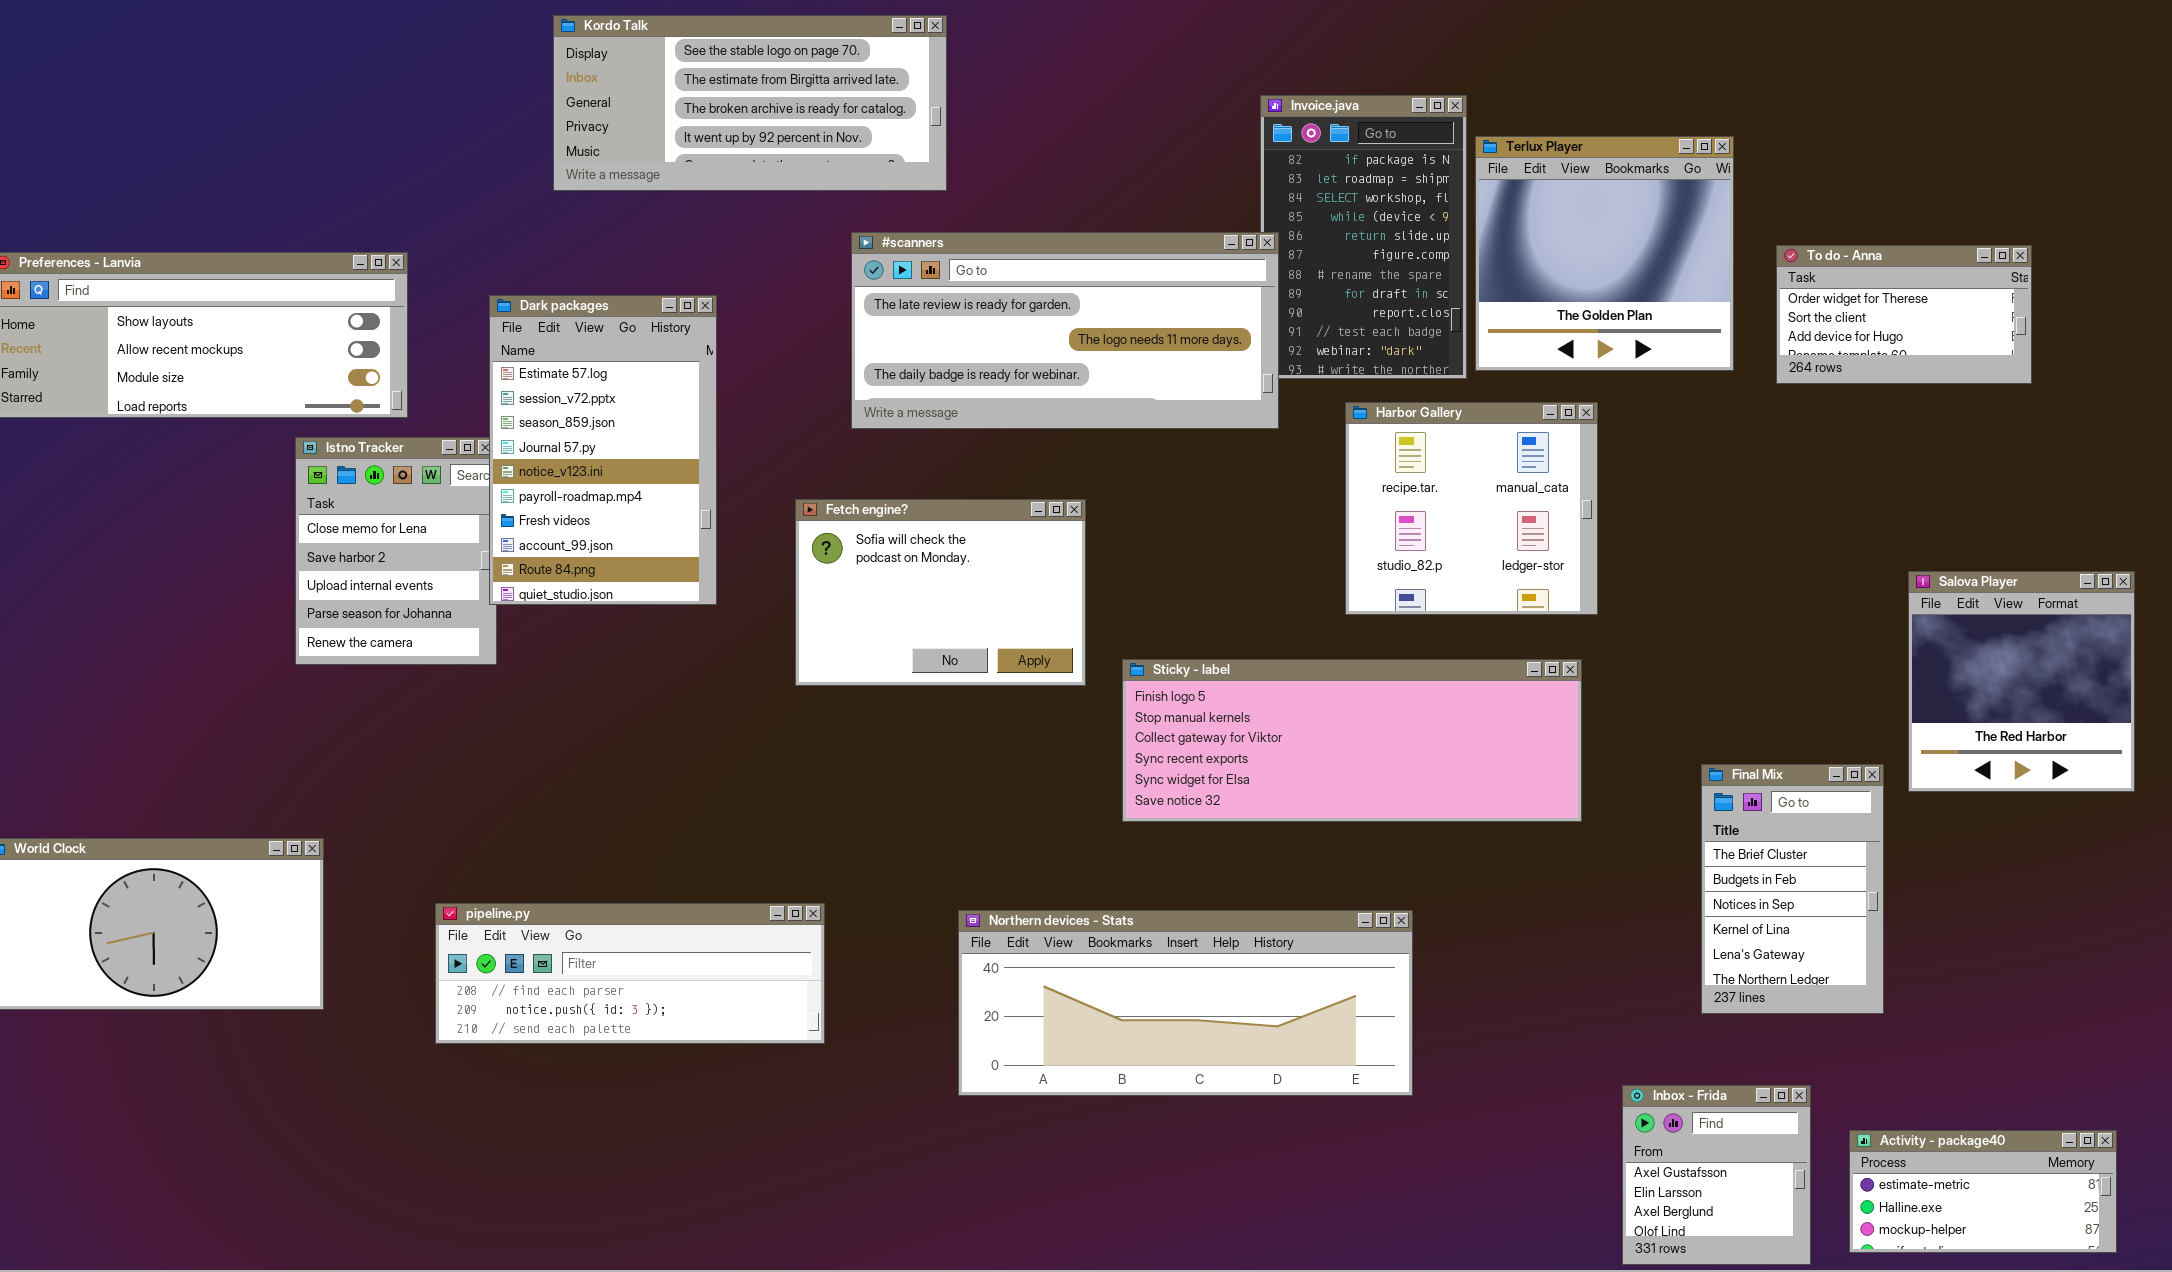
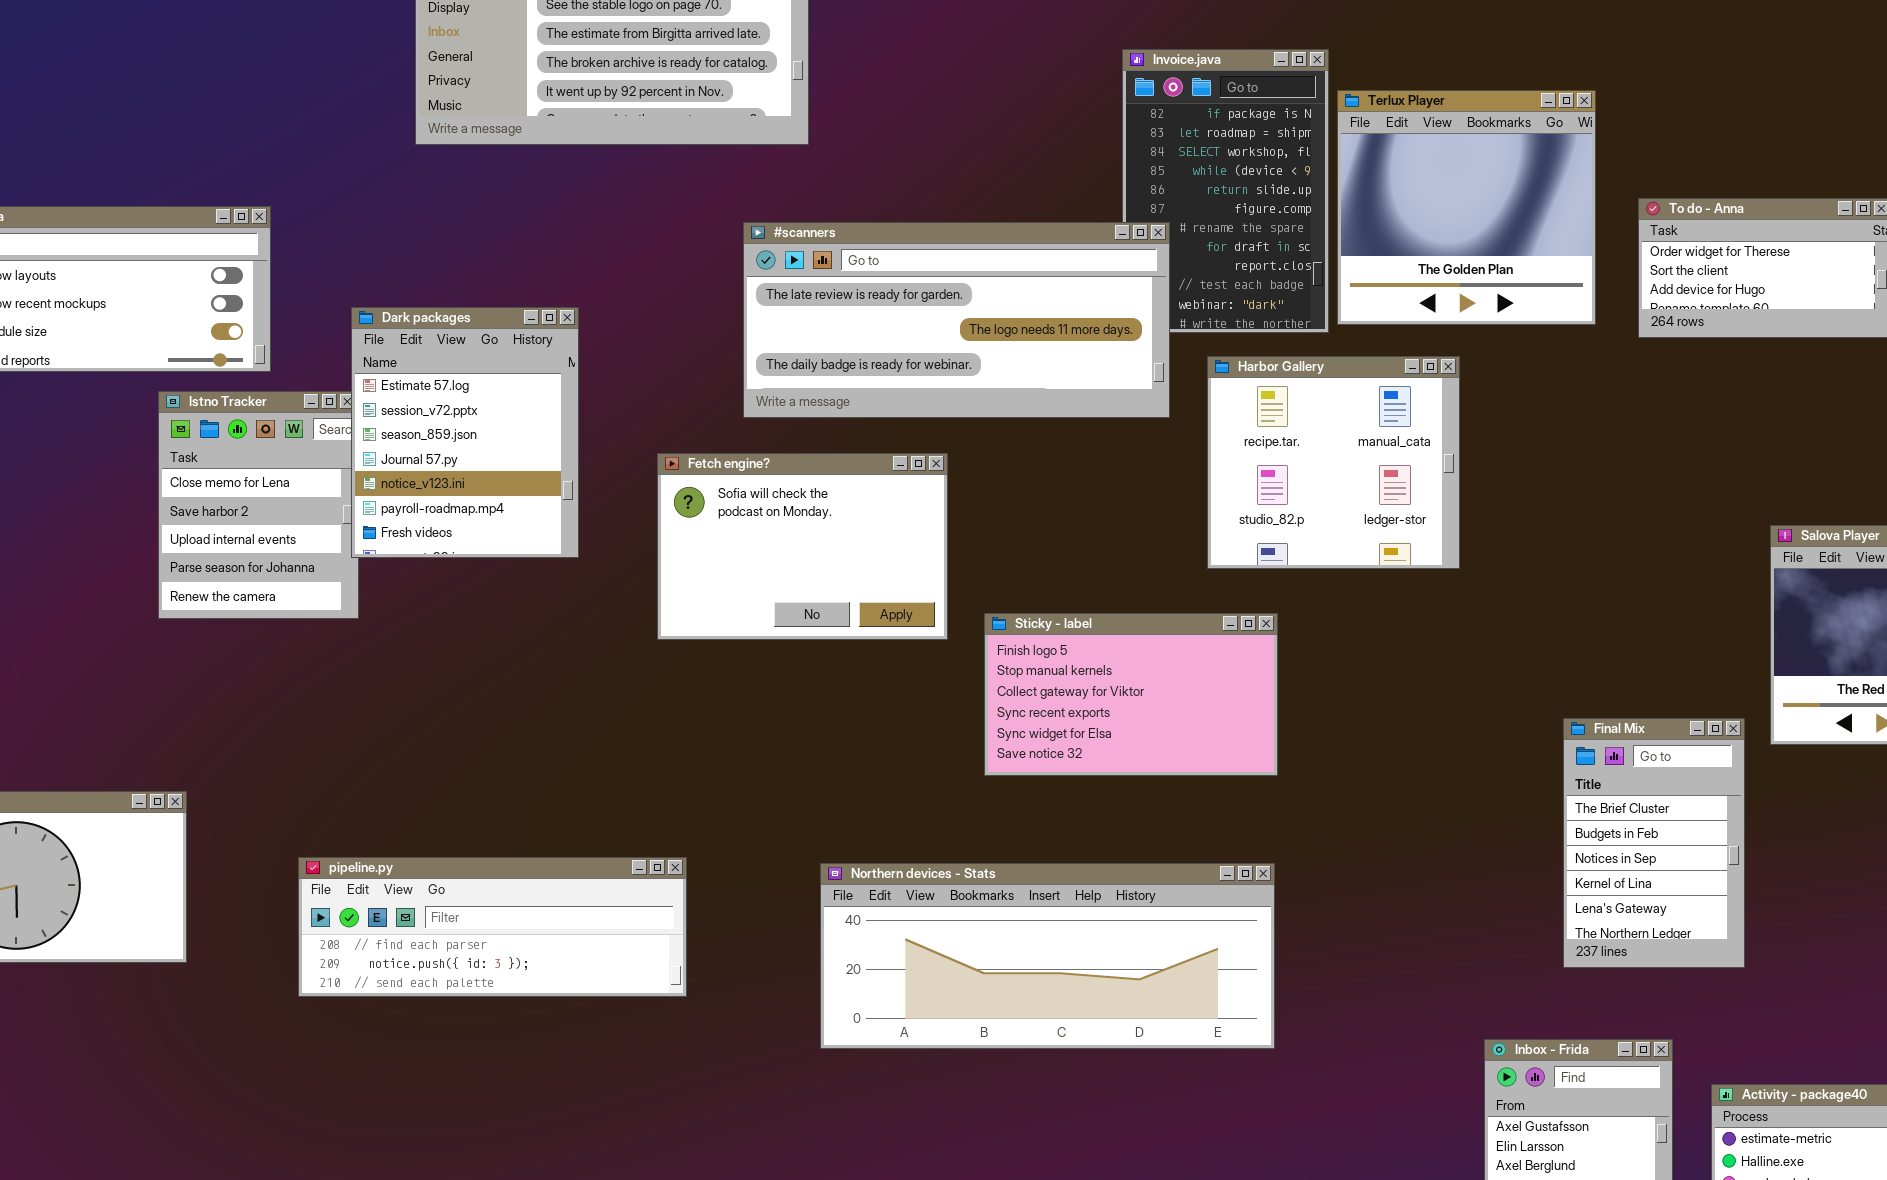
#scanners: [851,232,1279,429] -> [743,222,1170,418], moved
Dark packages: [489,295,717,605] -> [351,307,579,558], resized
Sticky - label: [1122,659,1582,822] -> [984,613,1278,776], resized

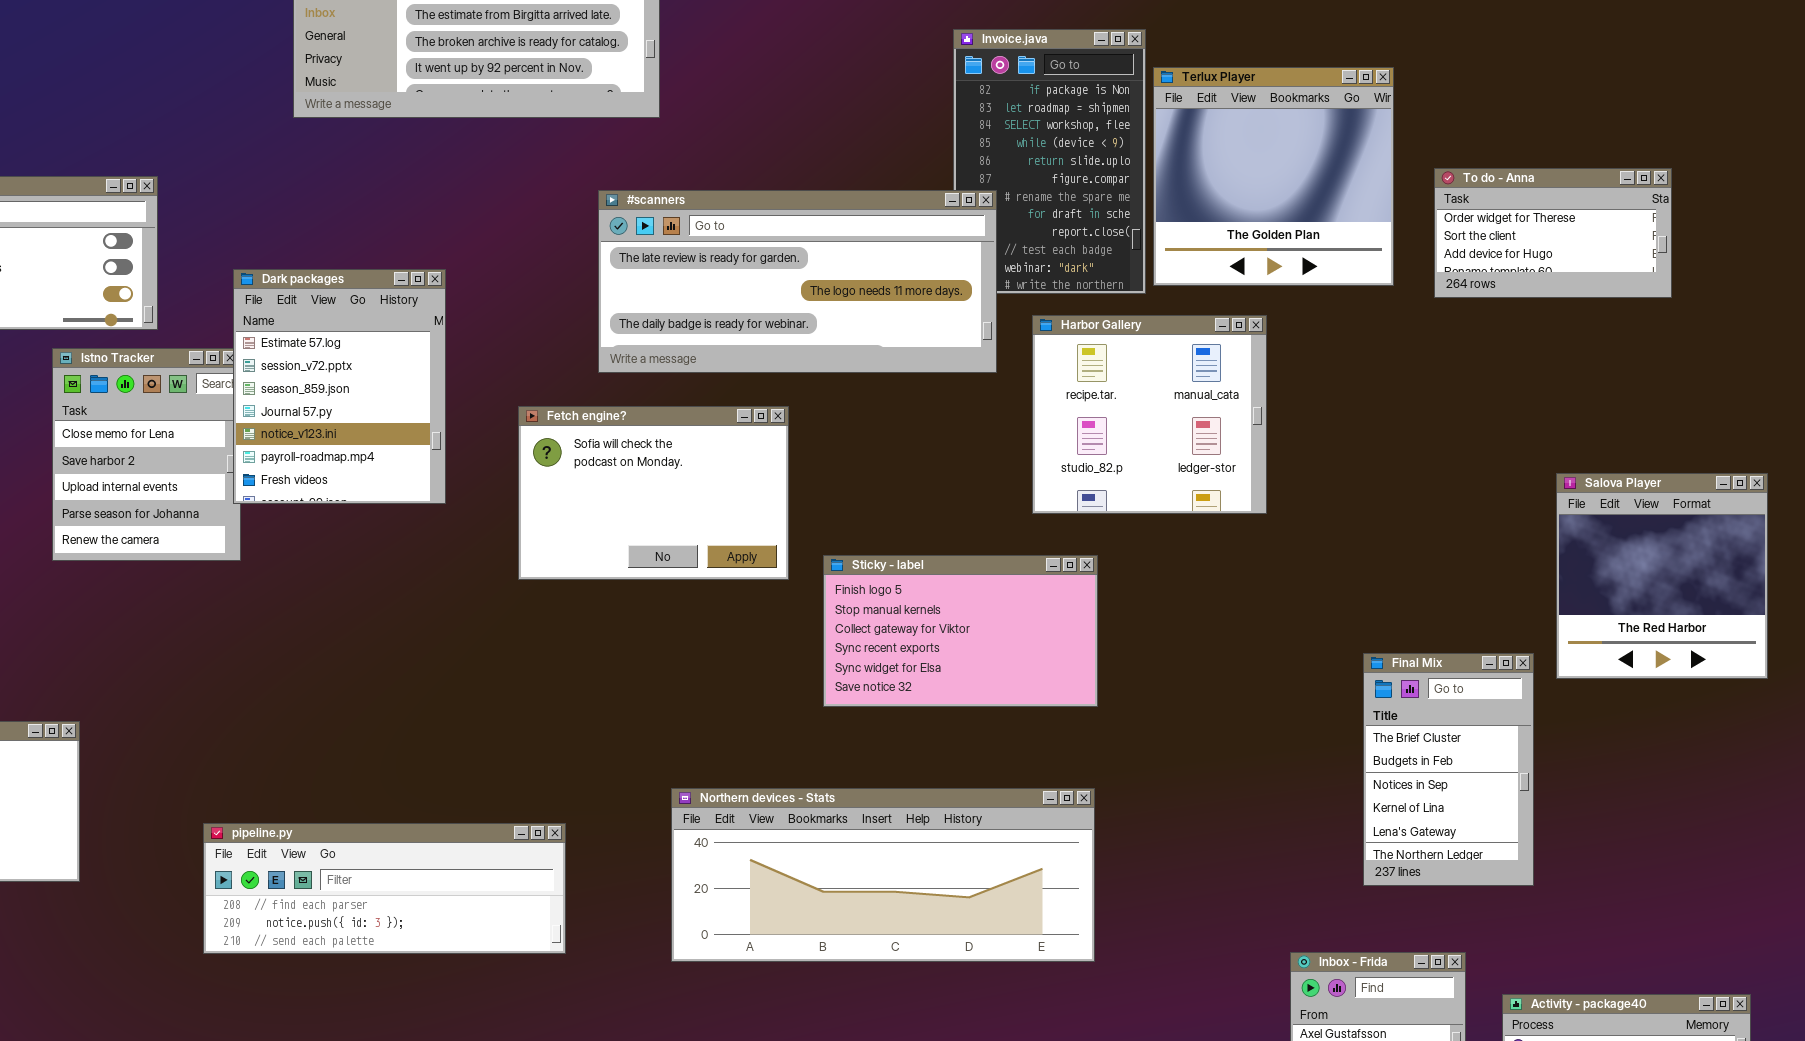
pipeline.py: [298,857,687,997] -> [203,823,566,954], moved

